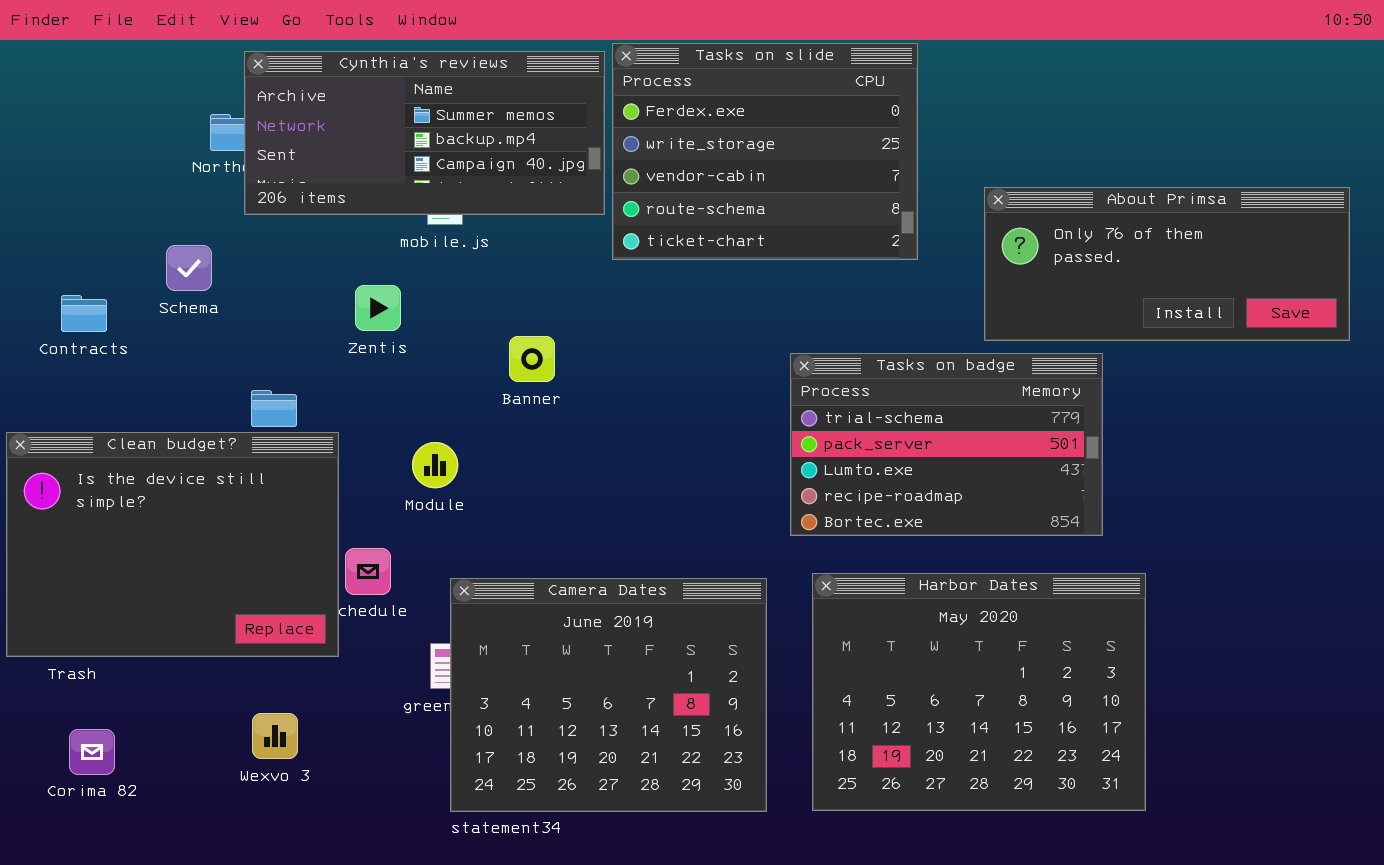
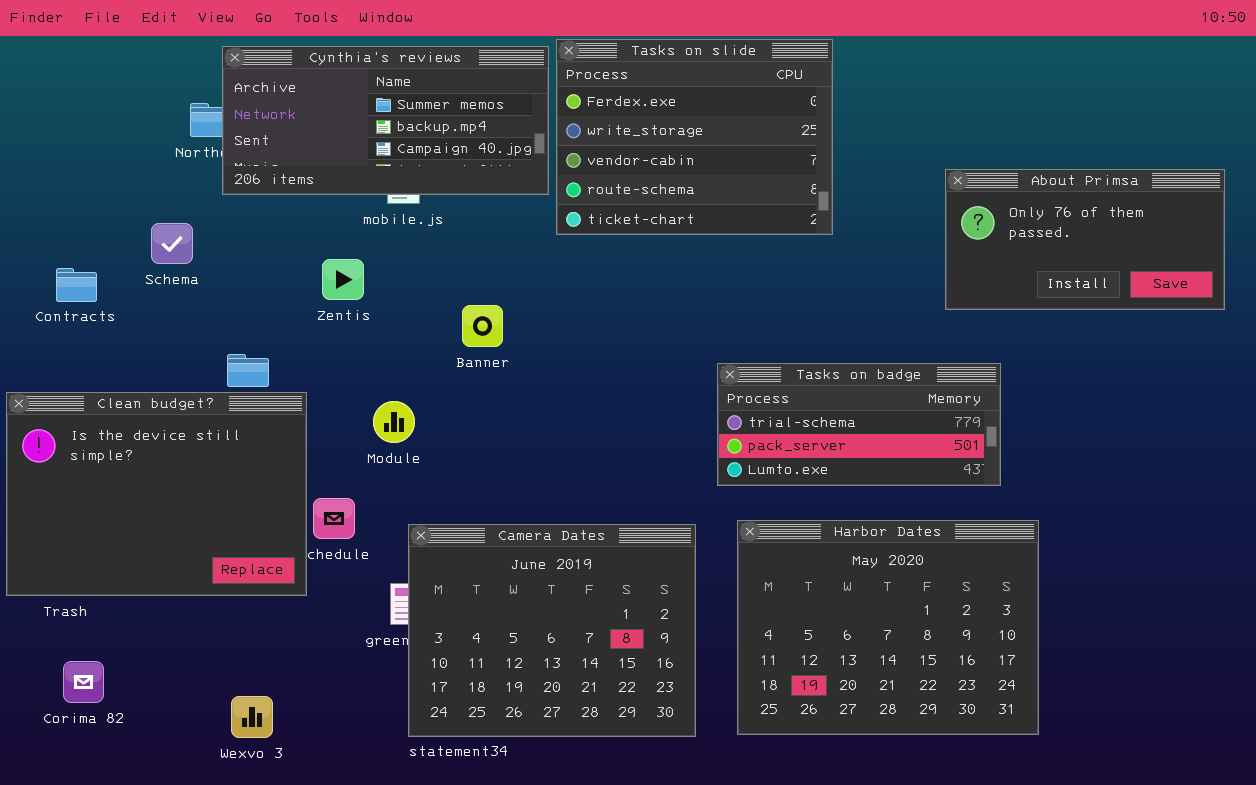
About Primsa: [984,187,1350,341] -> [945,169,1225,310], resized
Tasks on badge: [790,353,1103,536] -> [717,363,1001,486], resized
Wexvo 3: [252,713,298,759] -> [231,696,273,738], moved

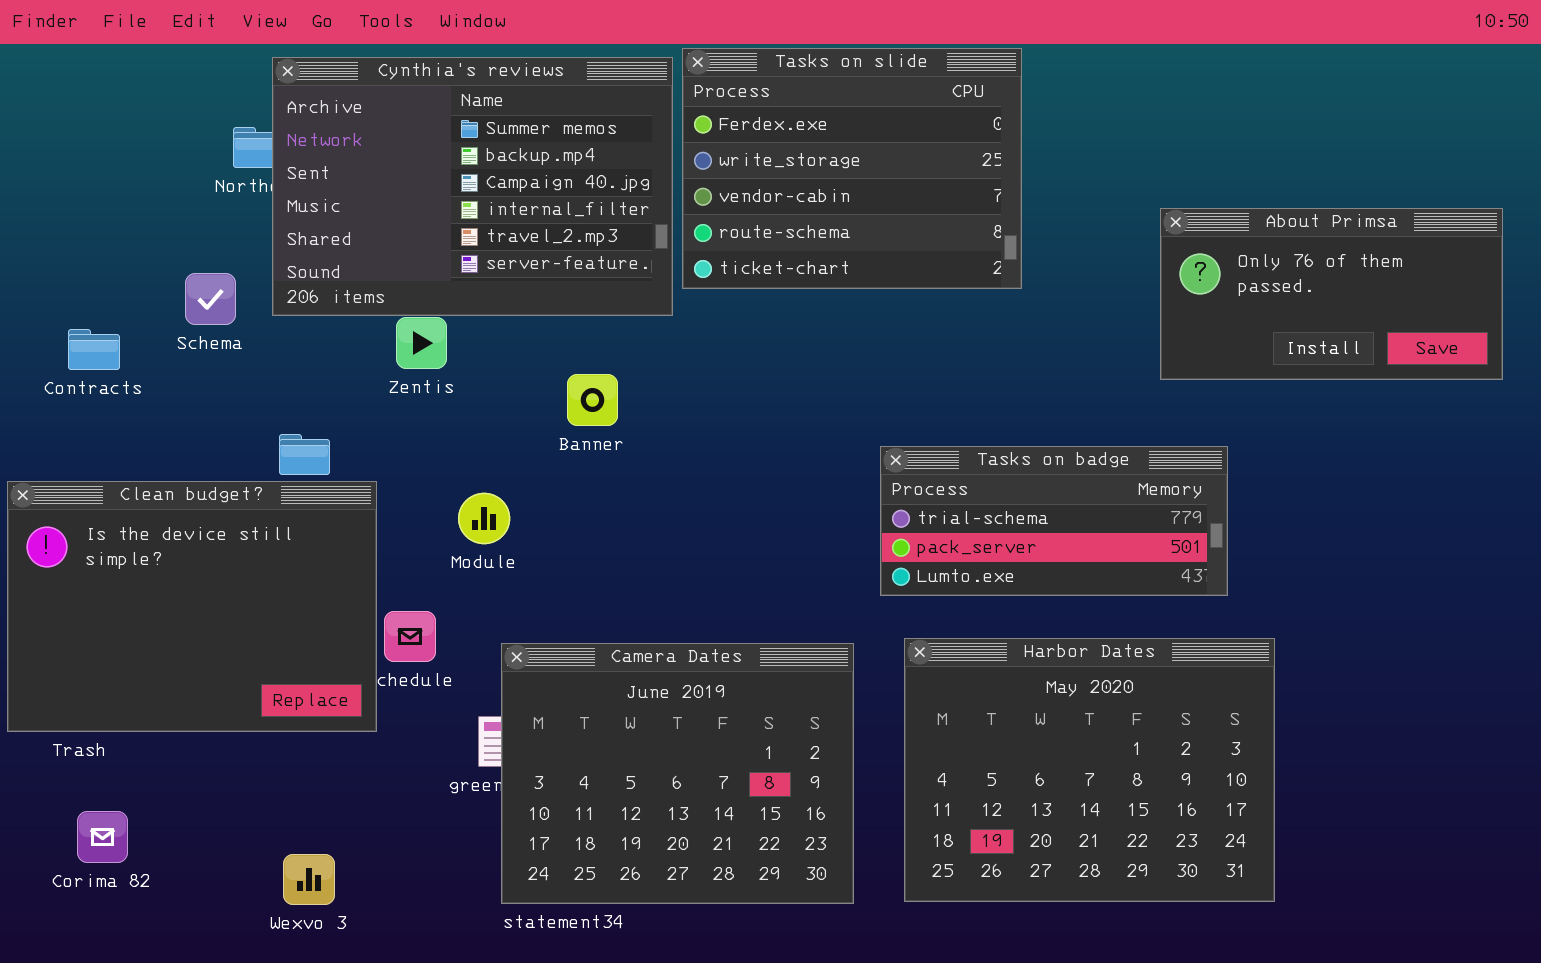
Cynthia's reviews: [222,46,549,195] -> [272,57,673,316], resized

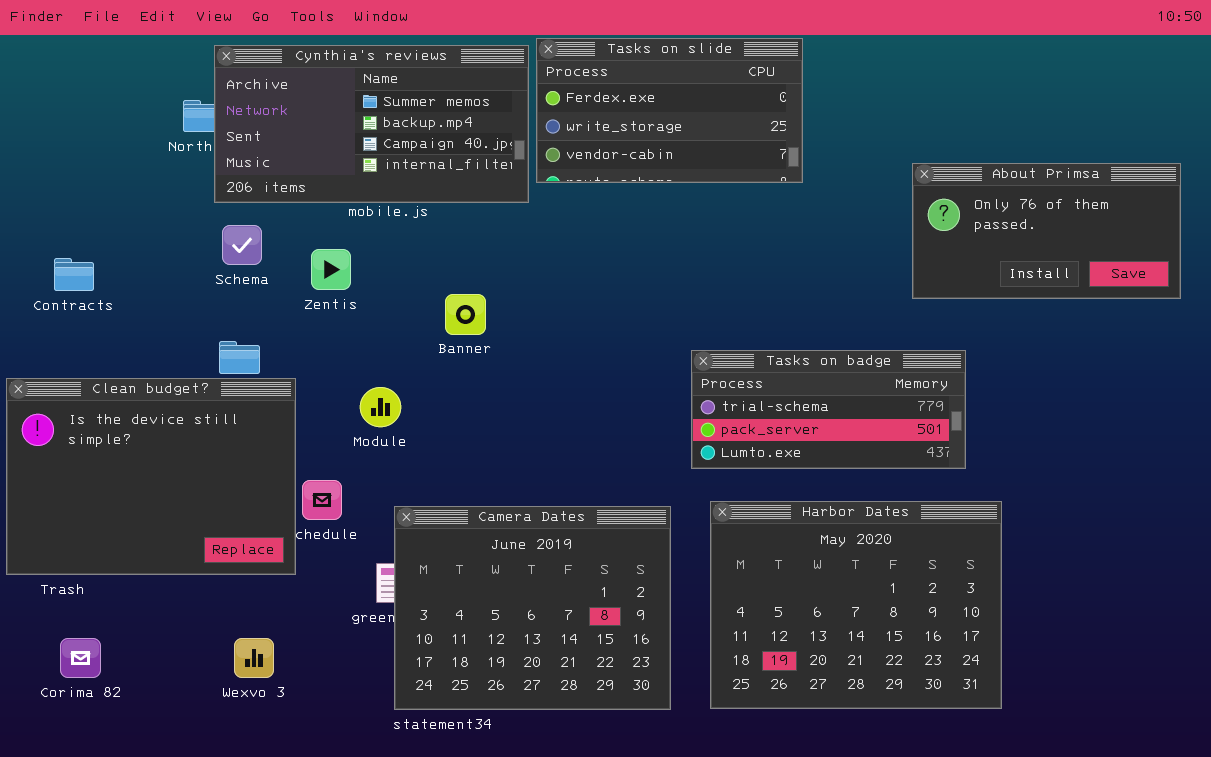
Tasks on slide: [682,48,1022,289] -> [536,38,803,183], resized
Cynthia's reviews: [272,57,673,316] -> [214,45,529,203], resized
Schema: [185,273,236,325] -> [222,225,262,265], moved
Wexvo 3: [283,854,335,905] -> [234,638,274,678], moved

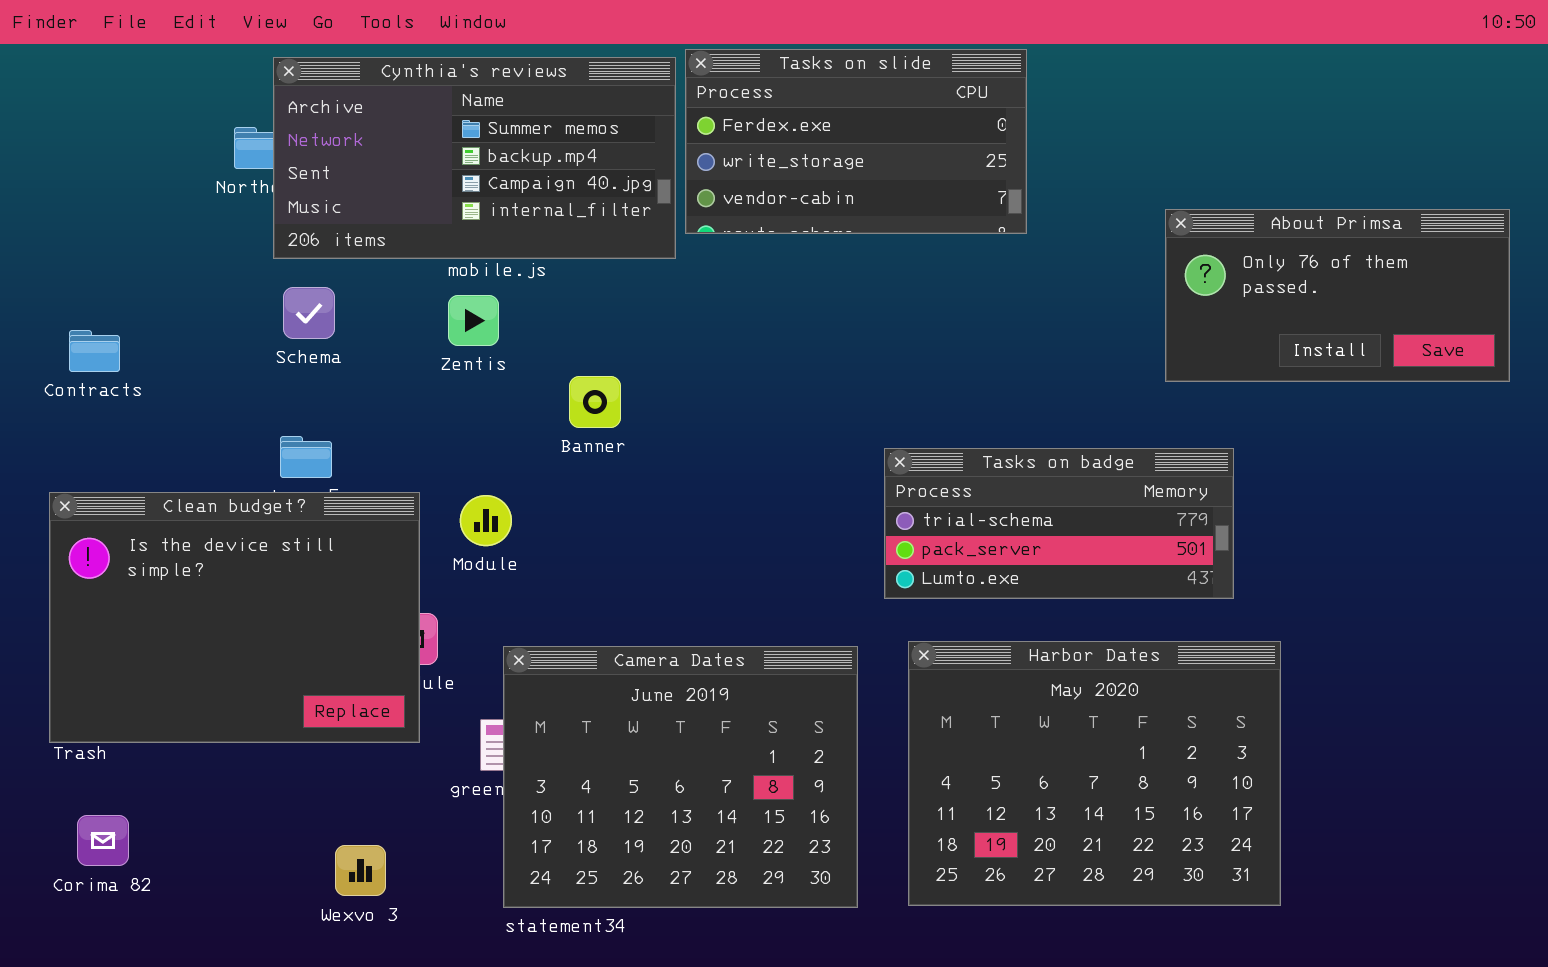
Zentis: [311,249,351,290] -> [448,295,499,346], moved
Clean budget?: [6,378,296,575] -> [49,492,420,743], moved
Wexvo 3: [234,638,274,678] -> [335,845,386,896], moved

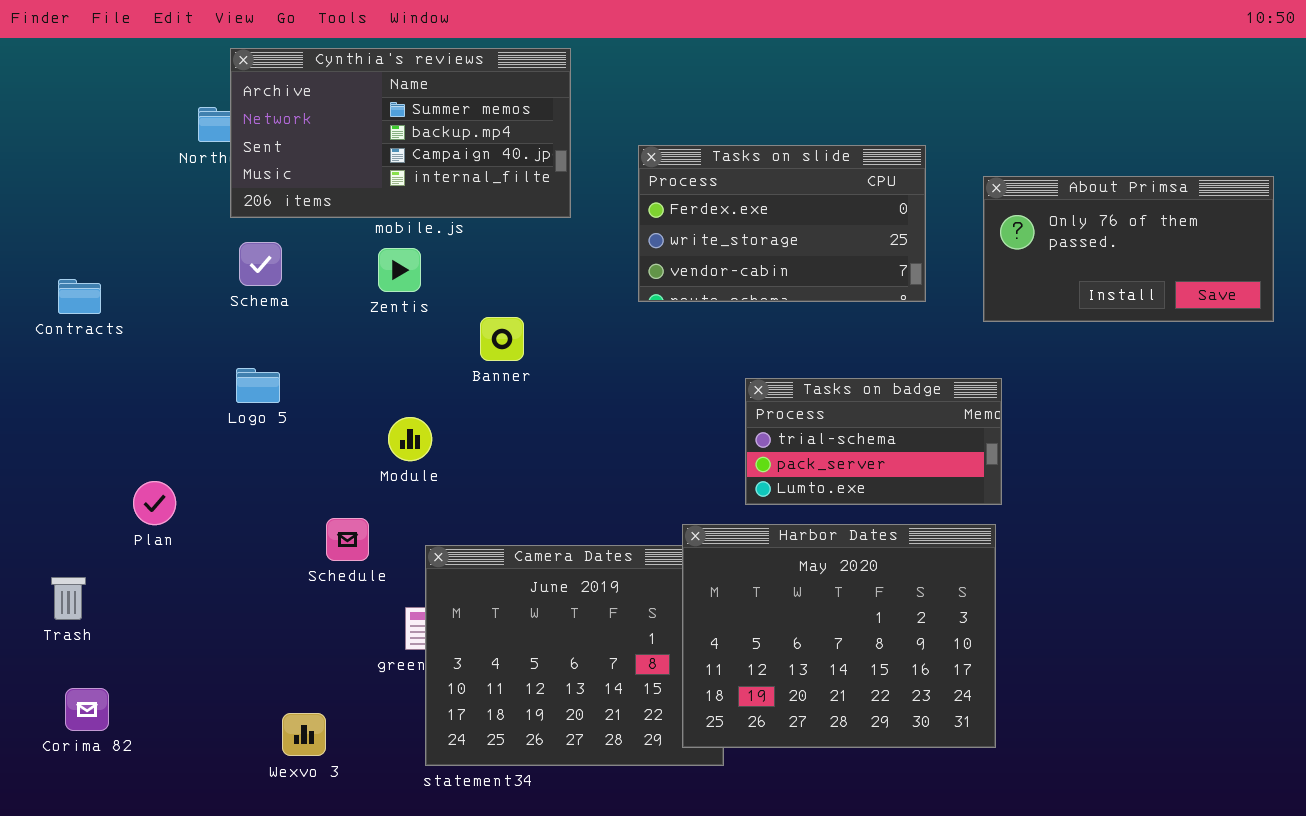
Tasks on slide: [685,49,1027,234] -> [638,145,926,302], moved
Tasks on badge: [884,448,1234,599] -> [745,378,1002,505], resized
Clean budget?: [49,492,420,743] -> none, closed
Harbor Dates: [908,641,1281,906] -> [682,524,996,748], moved

